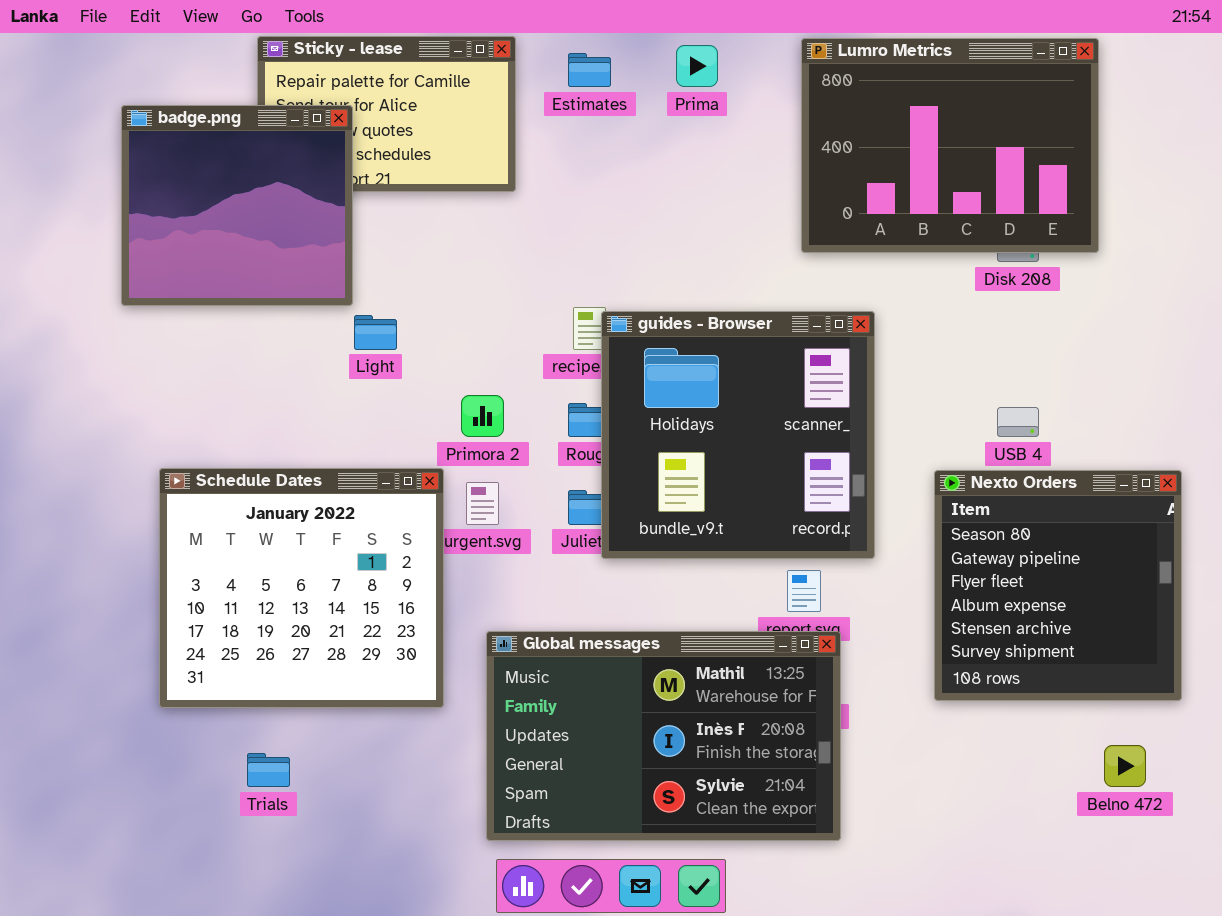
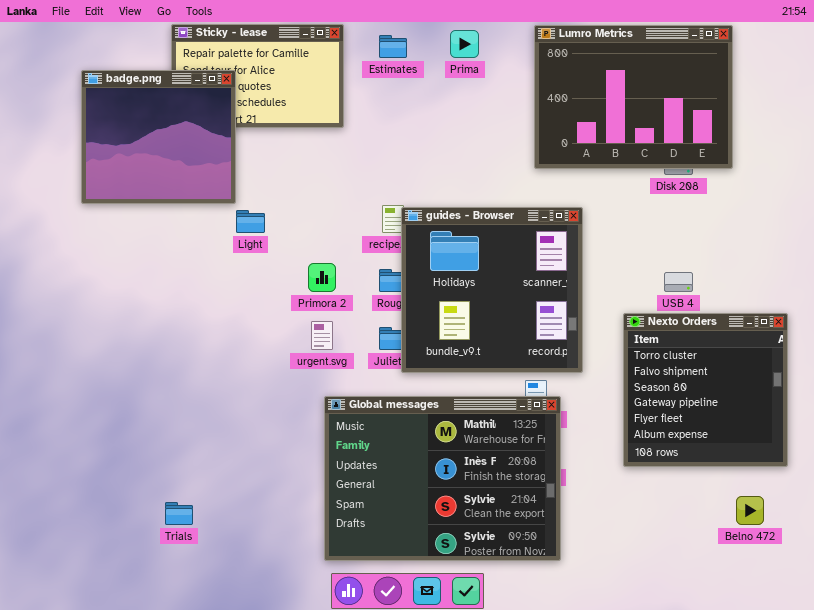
Schedule Dates: [159,468,444,708] -> none, closed
Nexto Orders: [934,470,1182,701] -> [623,313,788,467], scrolled up 2 rows
Global messages: [486,631,841,841] -> [324,396,561,561], resized

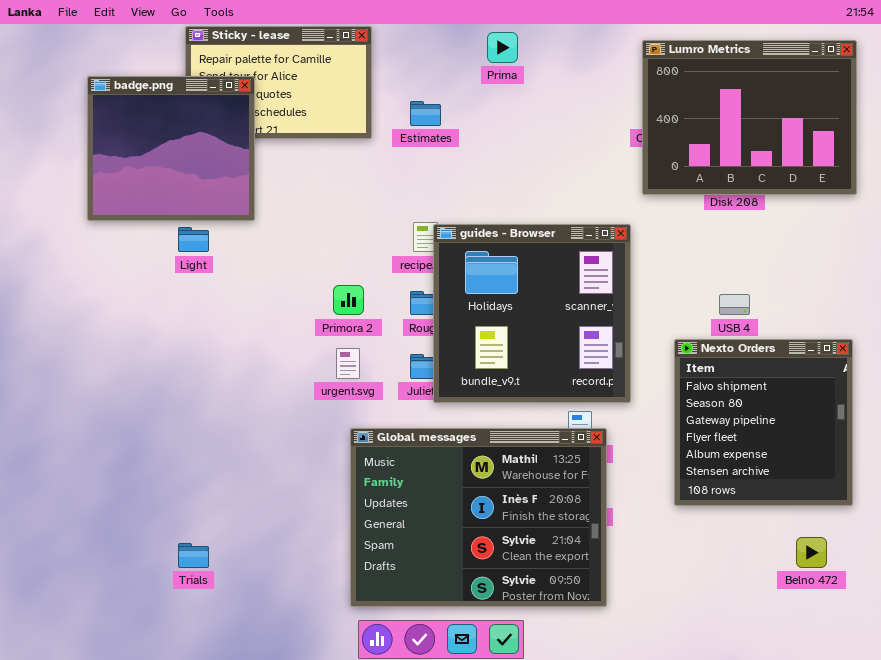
Lumro Metrics: [534,25,733,169] -> [642,40,857,195], moved
Estimates: [379,35,407,58] -> [410,101,441,126], moved
Light: [236,210,265,233] -> [178,227,209,252], moved
Nexto Orders: [623,313,788,467] -> [674,339,853,506], scrolled down 1 row

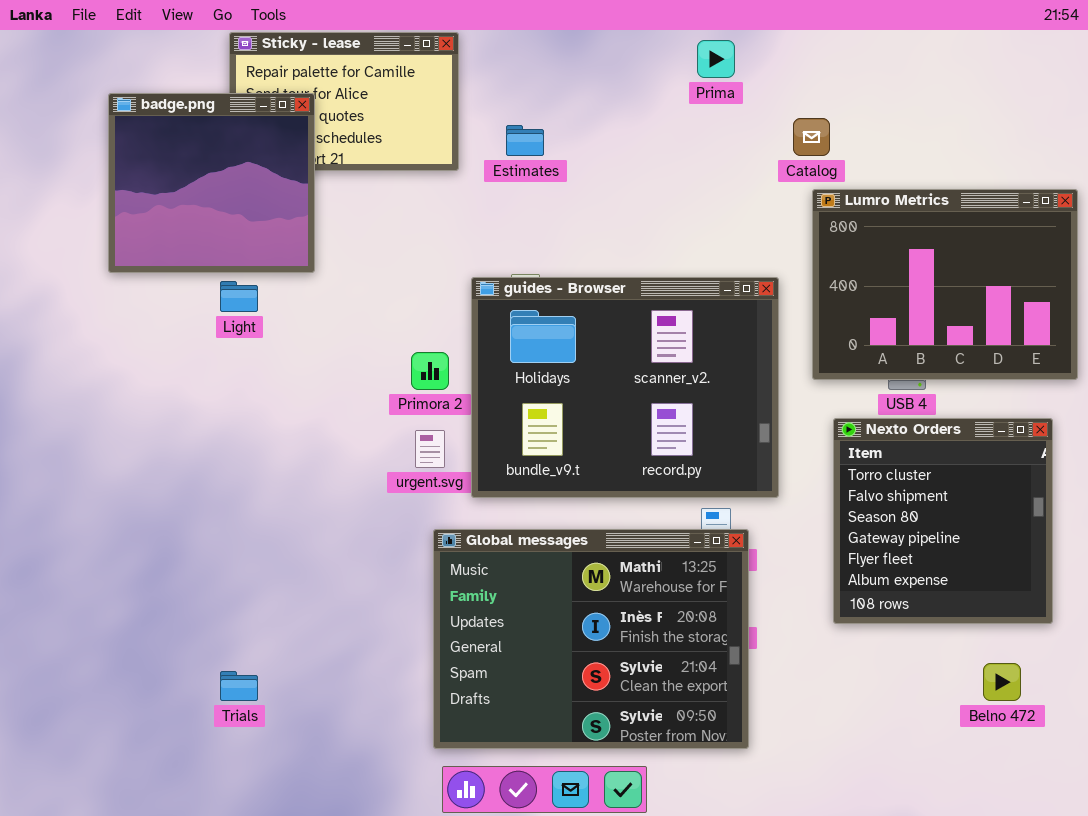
Prima: [487,32,518,63] -> [697,40,735,78], moved
Lumro Metrics: [642,40,857,195] -> [812,189,1078,380], moved
guides - Browser: [433,224,631,403] -> [471,277,779,498], resized
Nexto Orders: [674,339,853,506] -> [833,418,1053,624], scrolled up 1 row

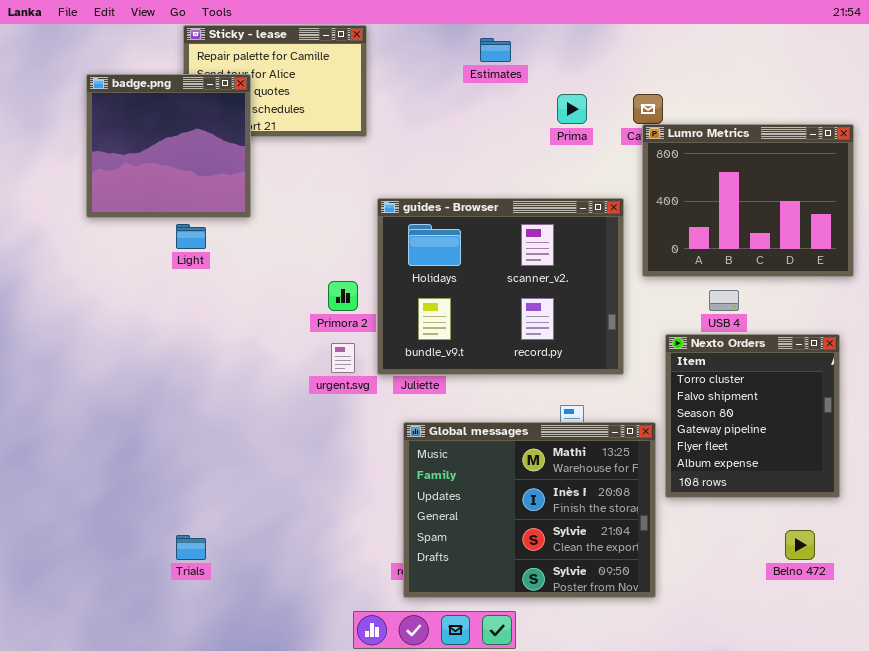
Prima: [697,40,735,78] -> [557,94,587,124], moved
Estimates: [506,125,544,156] -> [480,38,511,62], moved
Lumro Metrics: [812,189,1078,380] -> [642,124,854,277], moved
guides - Browser: [471,277,779,498] -> [377,198,624,375], moved
Global messages: [433,529,749,749] -> [403,422,656,598], moved

